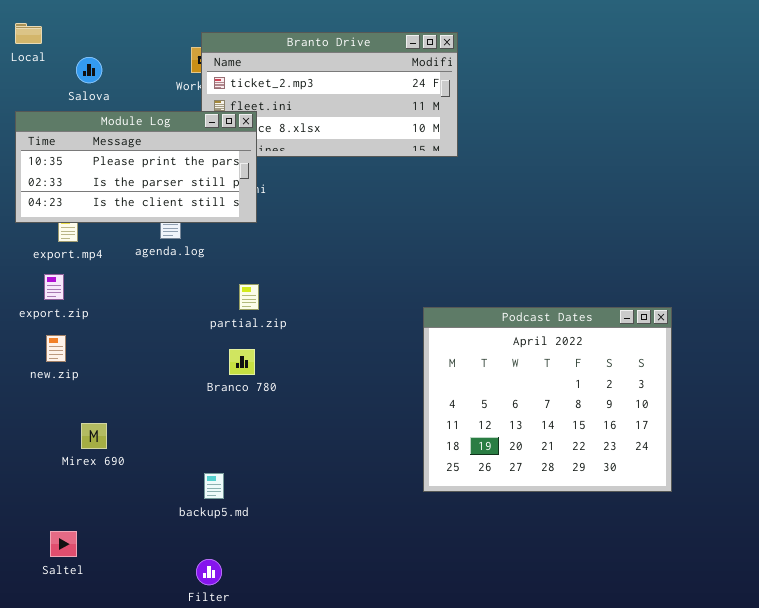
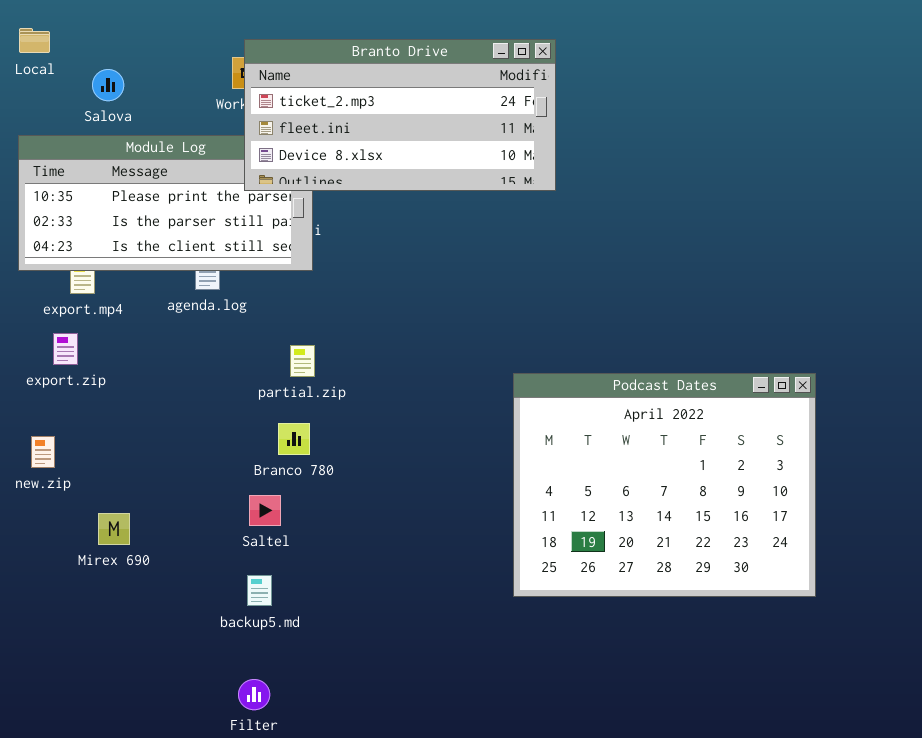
Branto Drive: [201,32,458,157] -> [244,39,556,191], raised
new.zip: [46,335,66,362] -> [31,436,55,468], moved
Saltel: [50,531,77,557] -> [249,495,281,526], moved

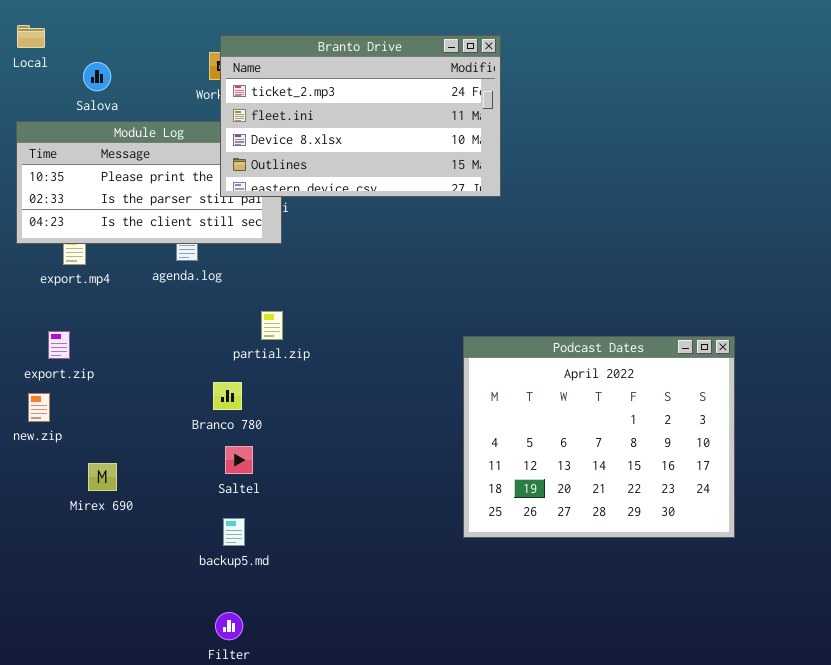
Branto Drive: [244,39,556,191] -> [220,35,501,197], resized
export.zip: [53,333,78,365] -> [48,331,70,359], moved
Branco 780: [278,423,310,455] -> [213,382,242,410], moved

